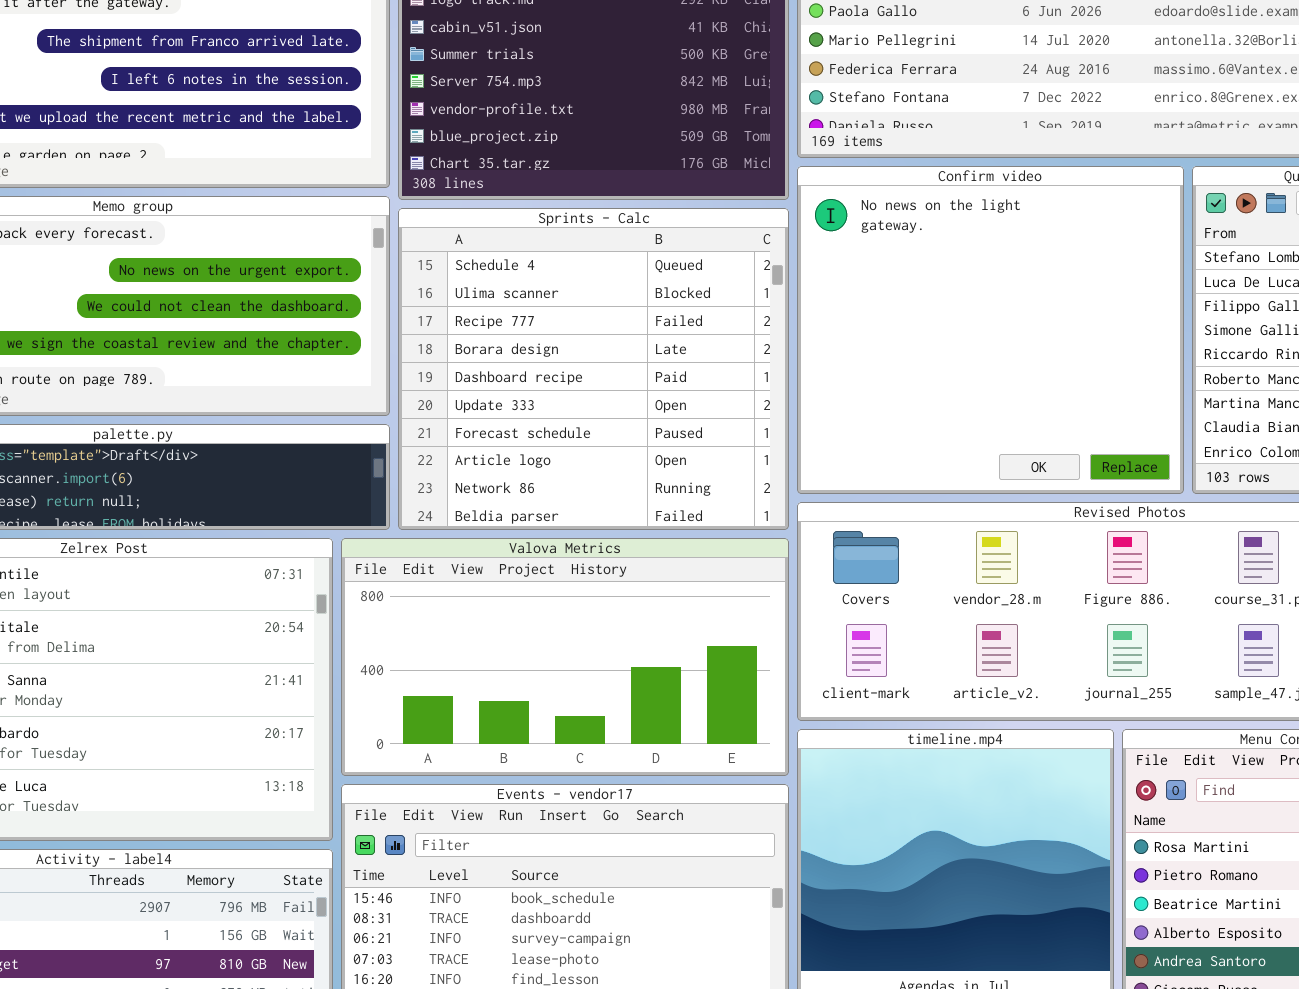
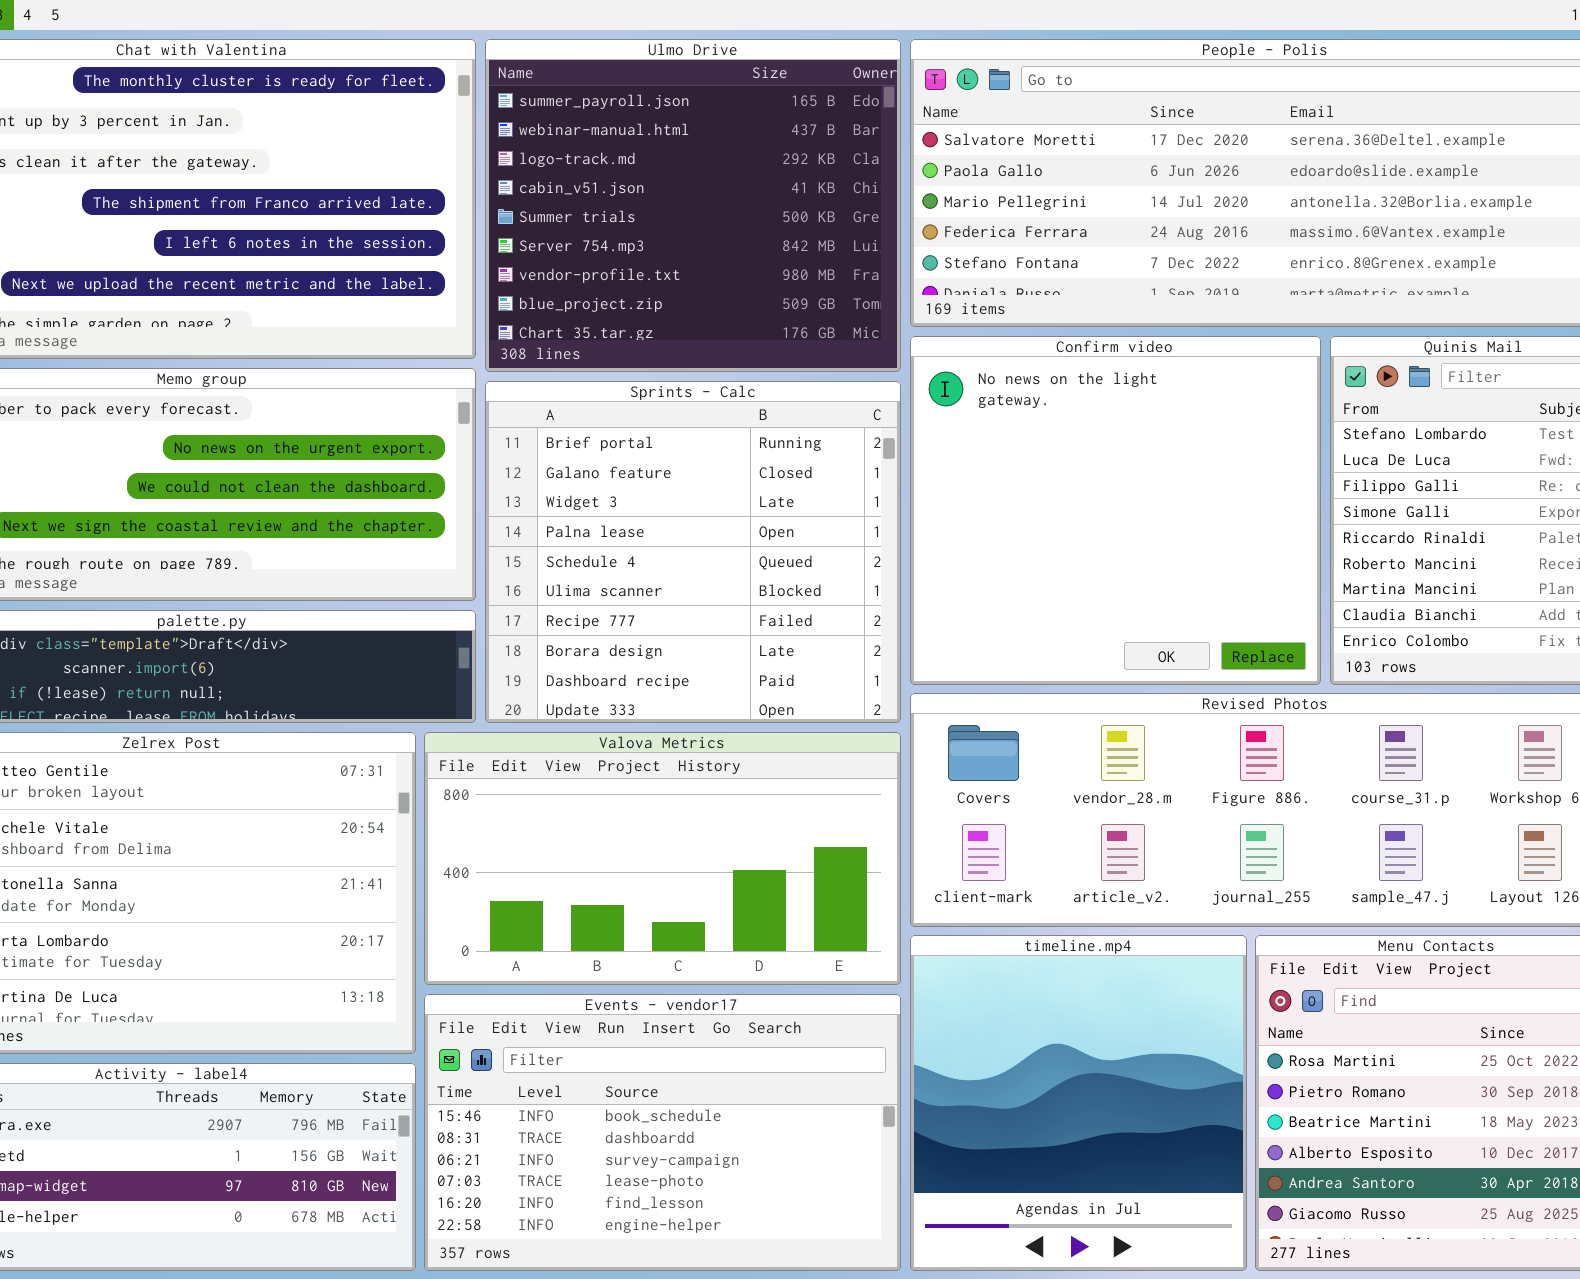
Sprints - Calc: [398,208,789,530] -> [485,381,901,723], scrolled up 4 rows

